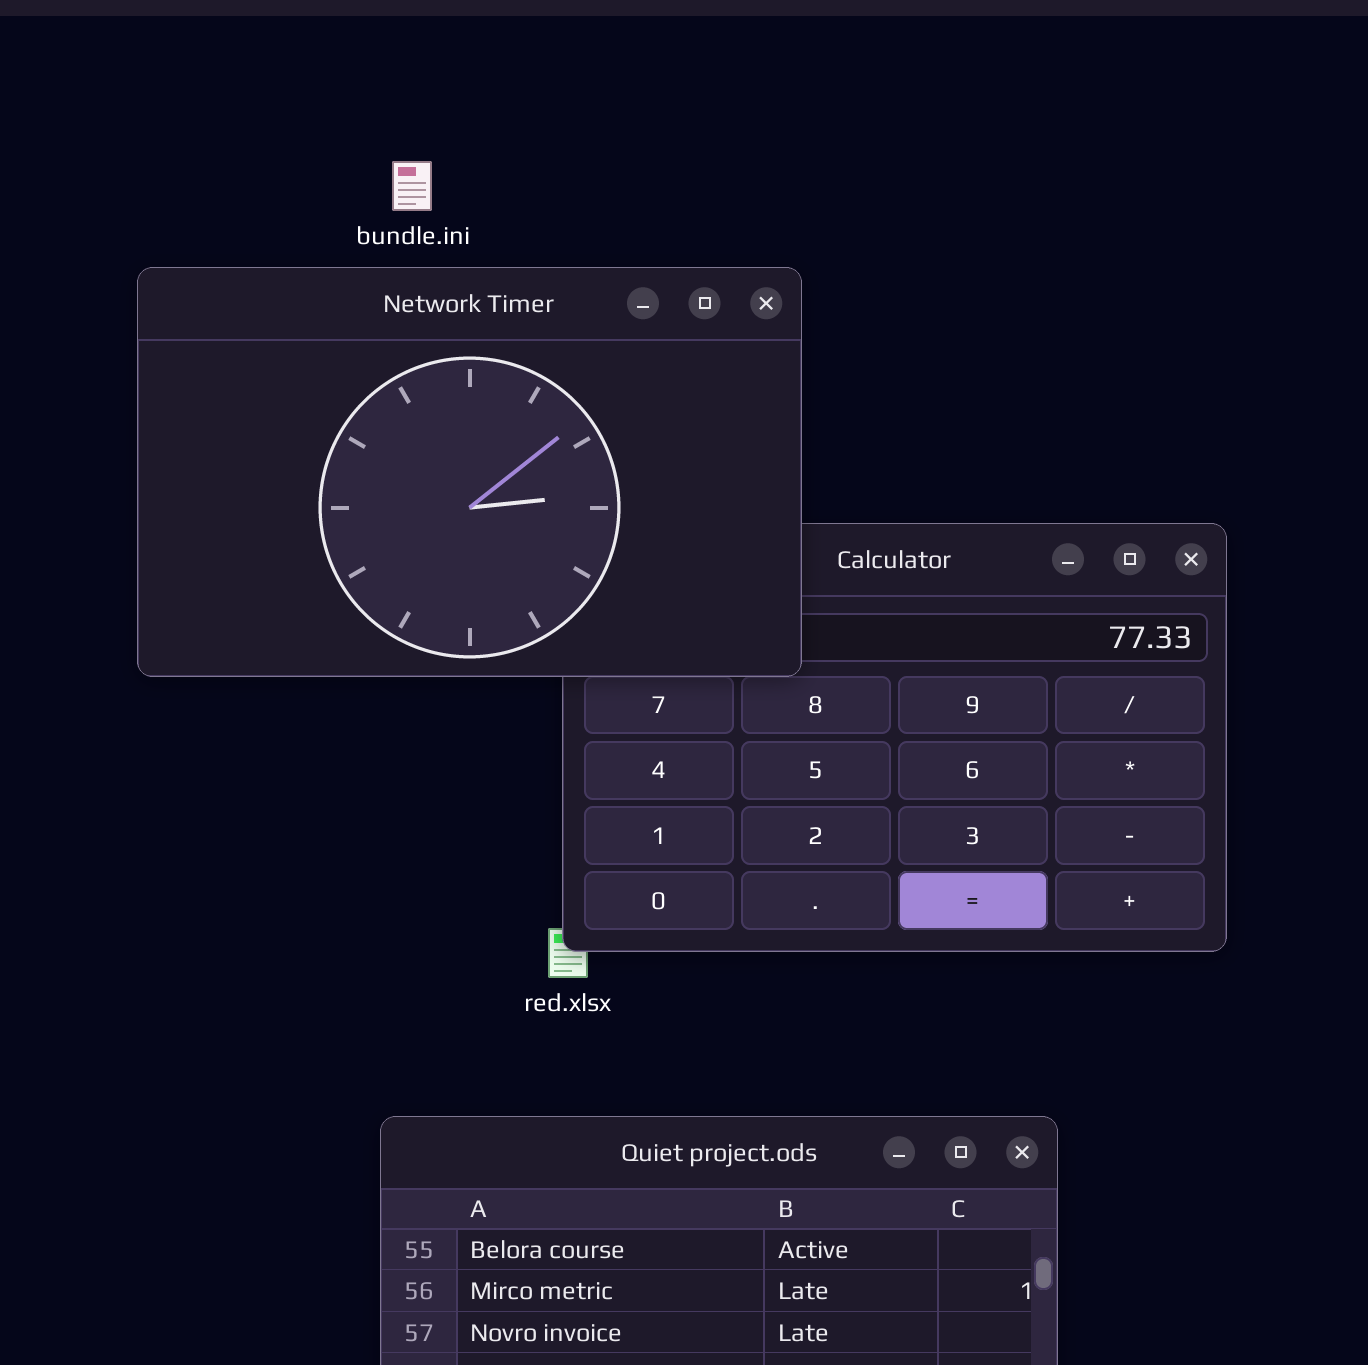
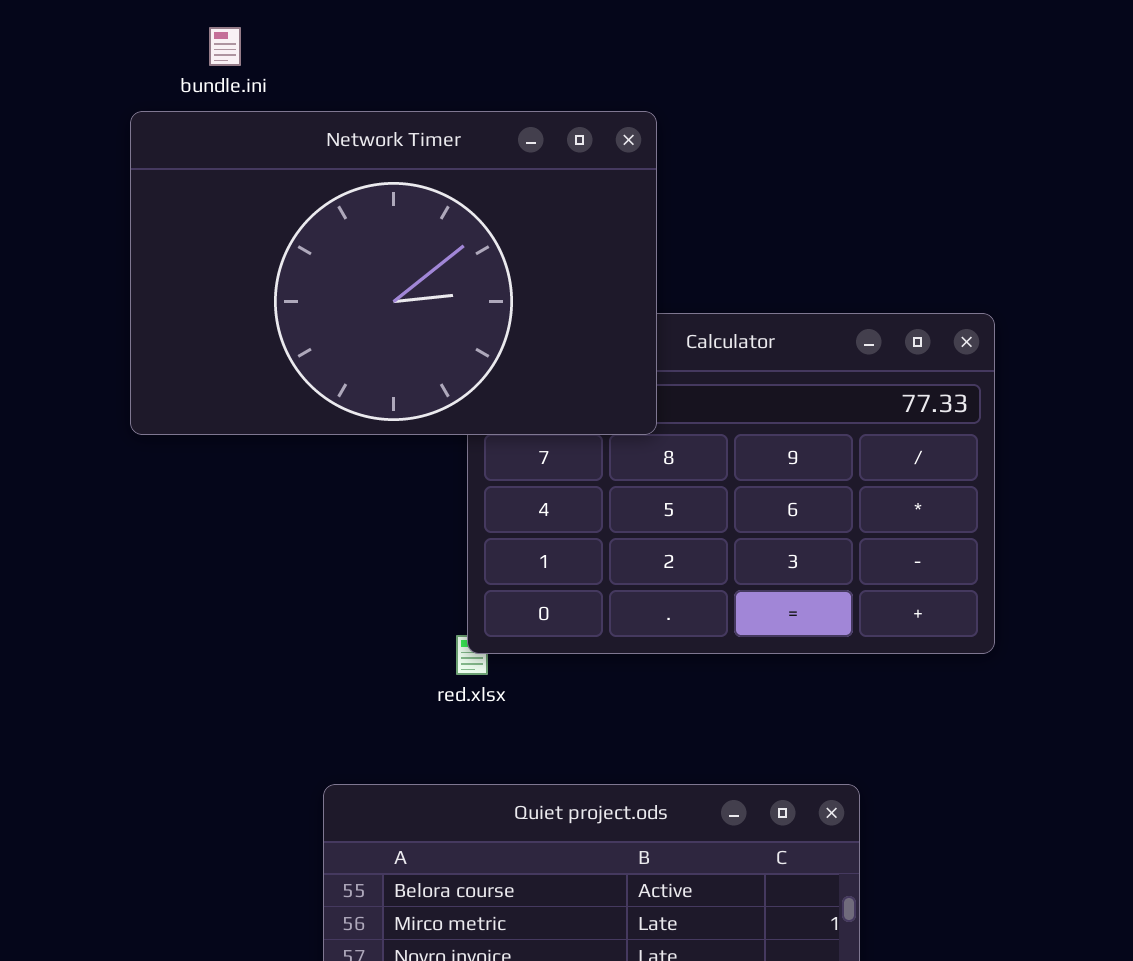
bundle.ini: [392,161,432,211] -> [209,27,241,66], moved

